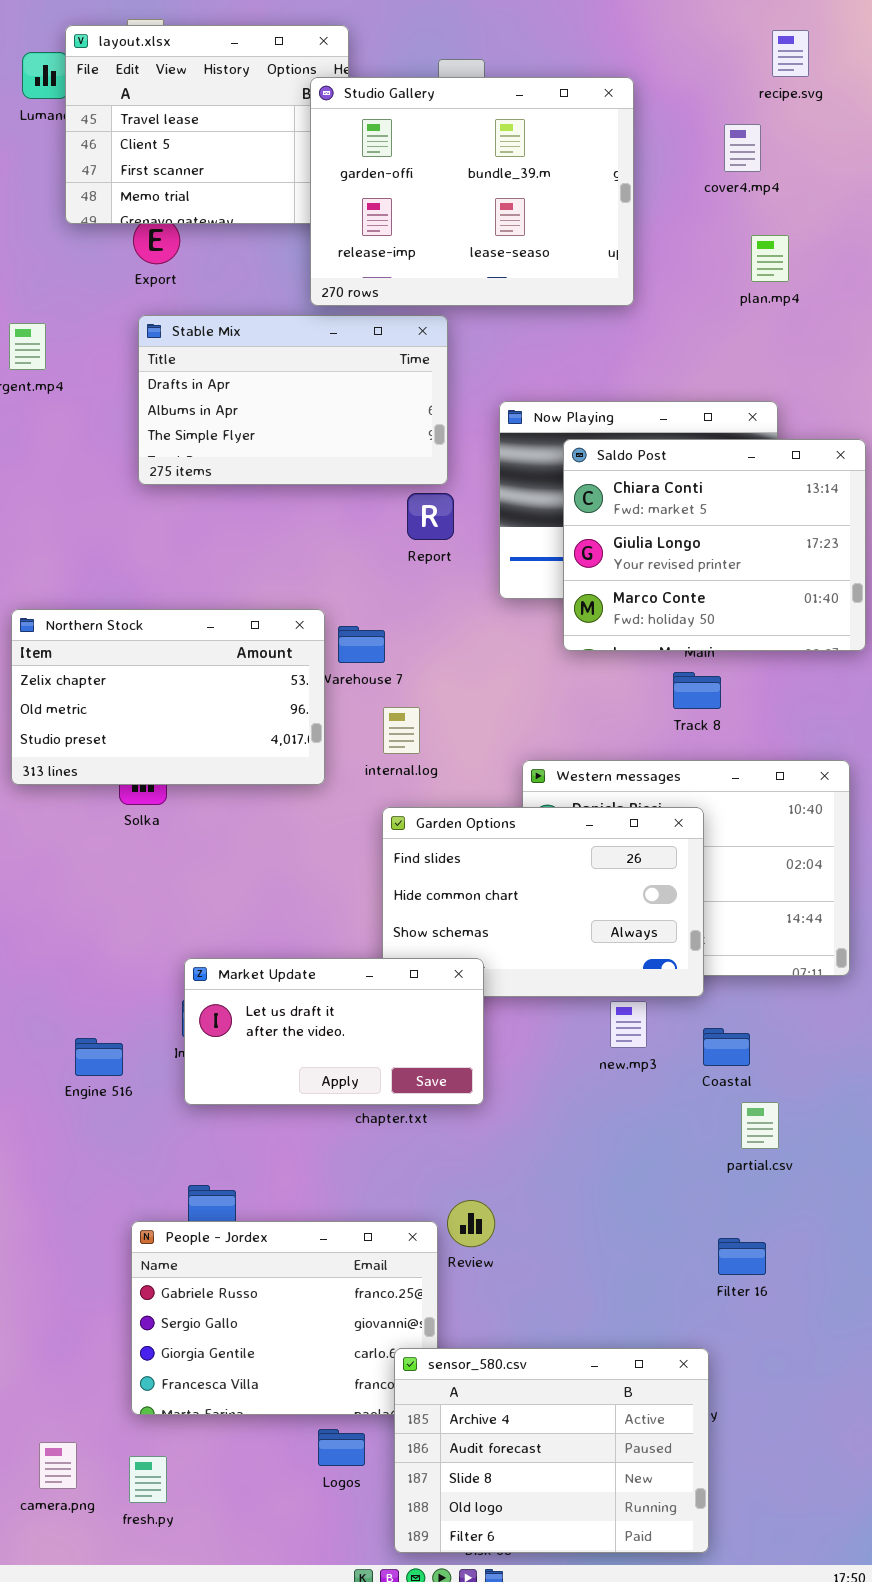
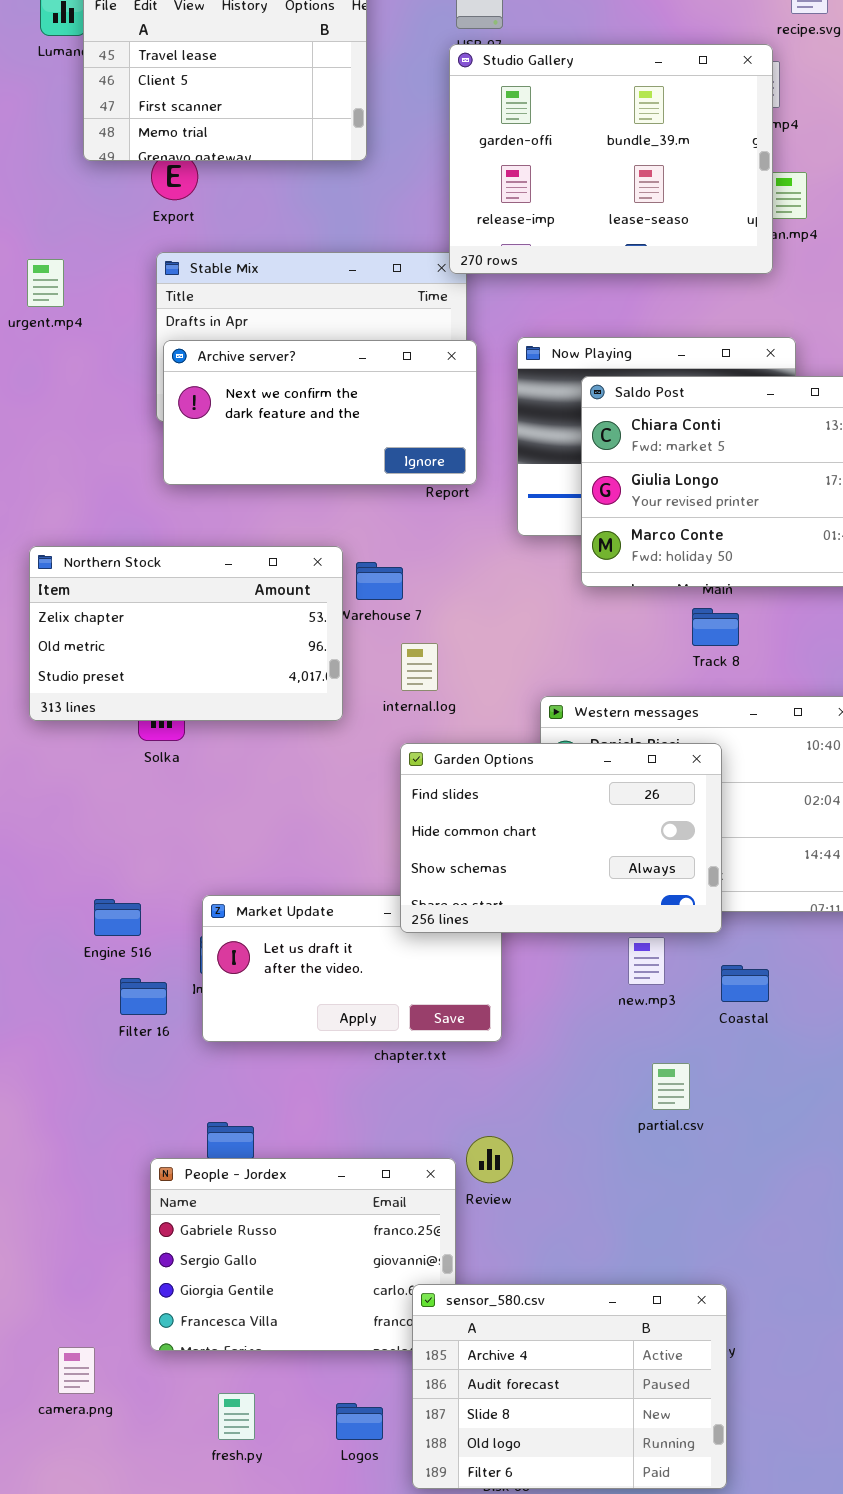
Studio Gallery: [310,77,634,306] -> [449,44,773,274], moved
Archive server?: none -> [163,340,477,485], opened
Garden Options: [382,807,704,997] -> [400,743,722,933], raised
Engine 516: [75,1038,123,1076] -> [94,899,141,936], moved
partial.csv: [741,1102,779,1149] -> [652,1063,690,1110], moved
Filter 16: [718,1238,766,1275] -> [120,978,167,1015], moved
Logos: [318,1429,365,1466] -> [336,1403,383,1440], moved
camera.png: [39,1442,77,1489] -> [58,1347,95,1394], moved
fresh.py: [129,1456,167,1503] -> [218,1393,255,1440], moved

